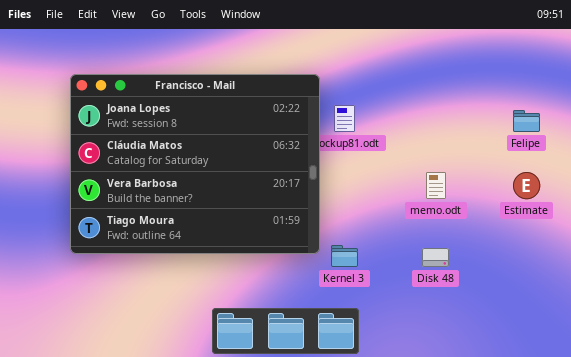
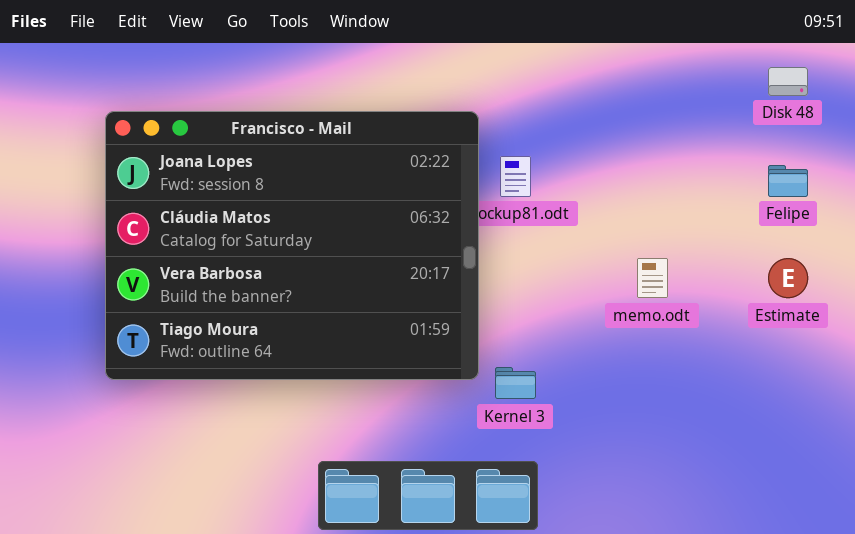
Disk 48: [422,248,449,267] -> [768,67,808,96], moved

